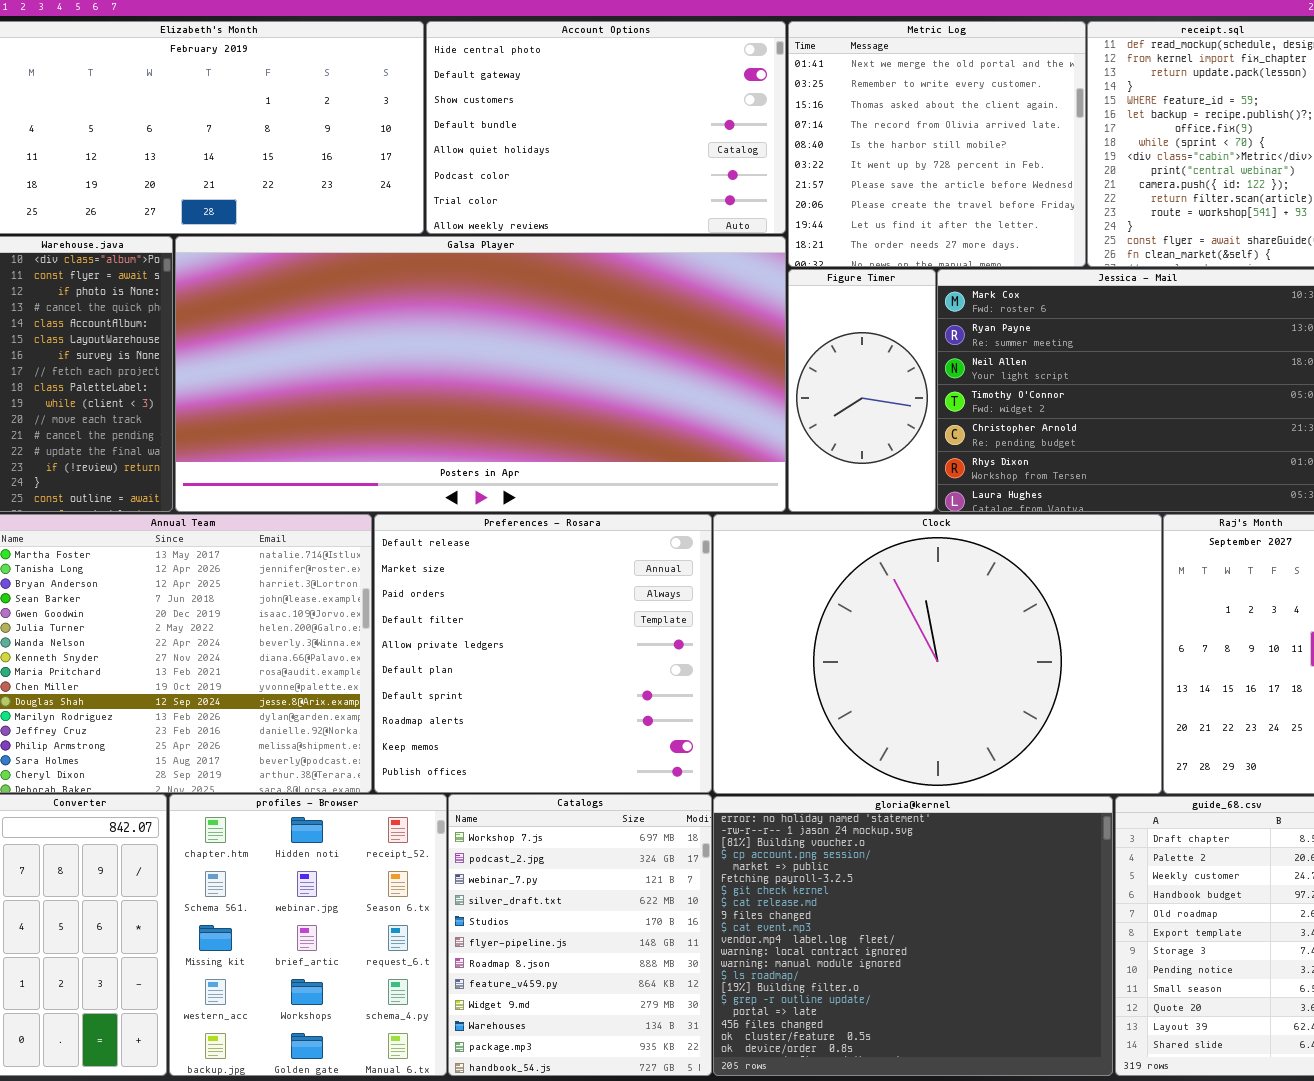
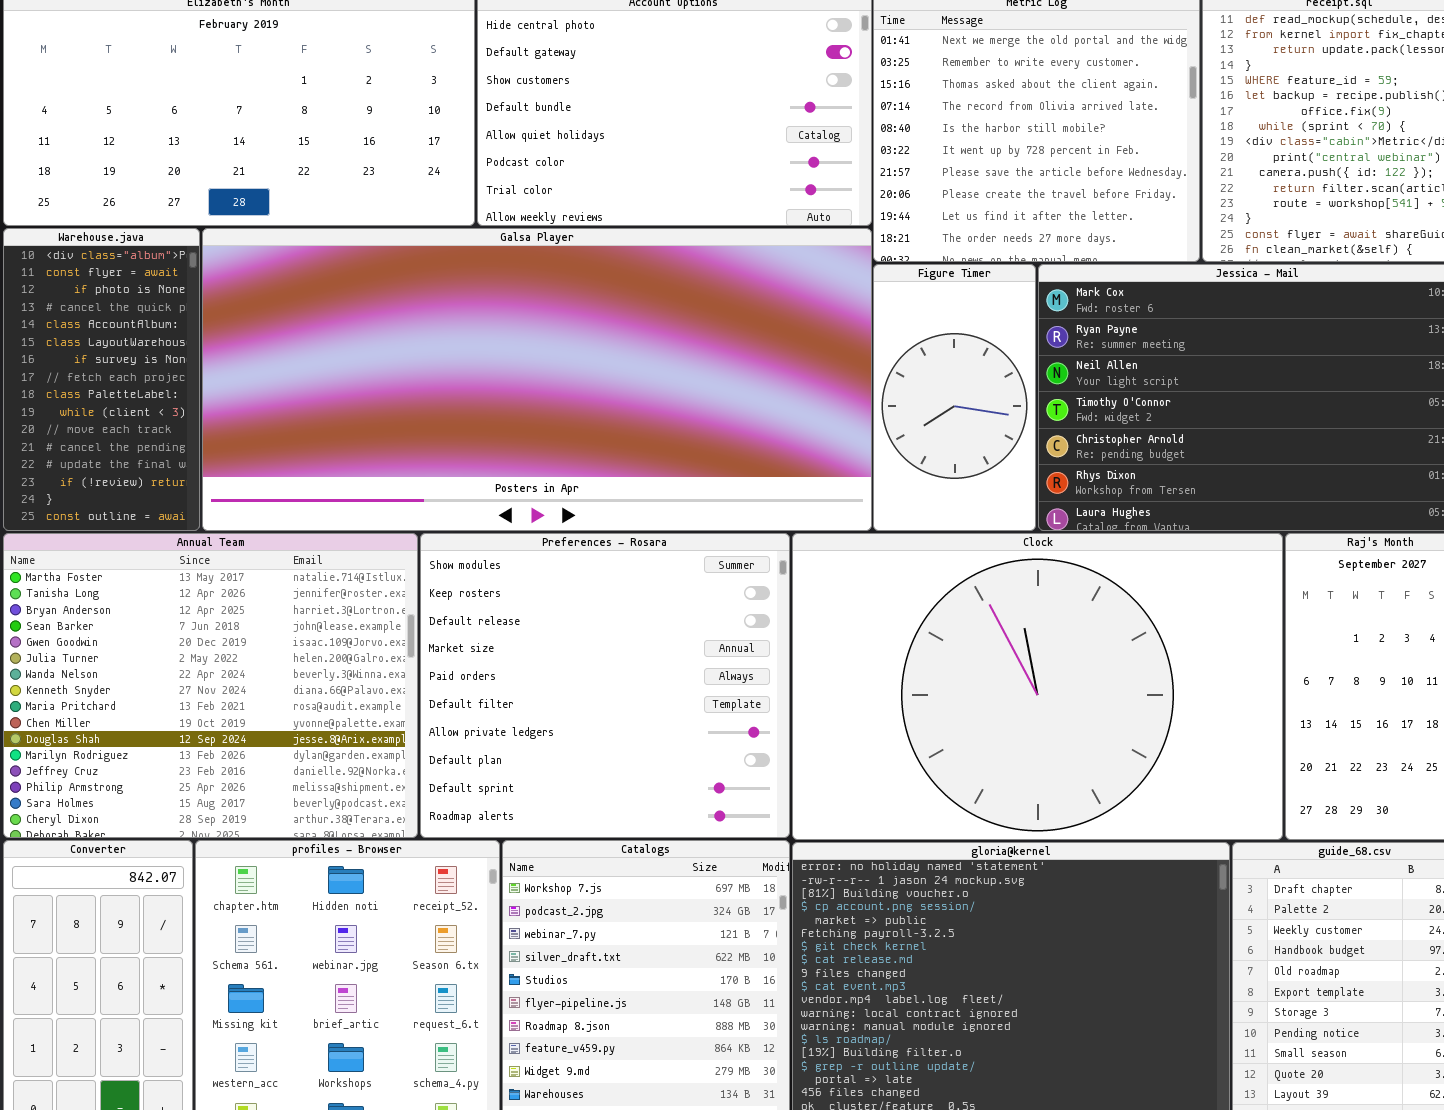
Preferences - Rosara: [374,514,712,793] -> [420,533,790,838], scrolled up 2 rows

